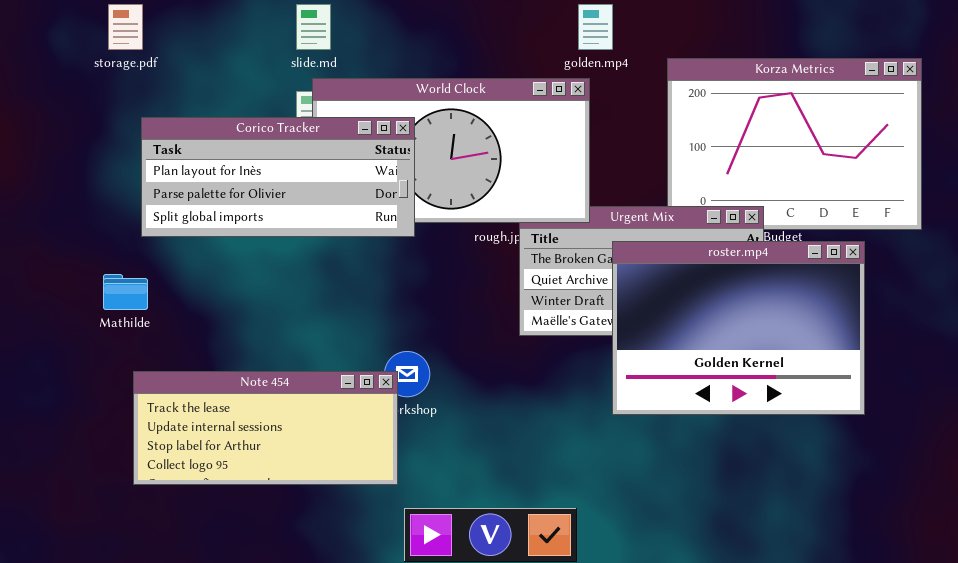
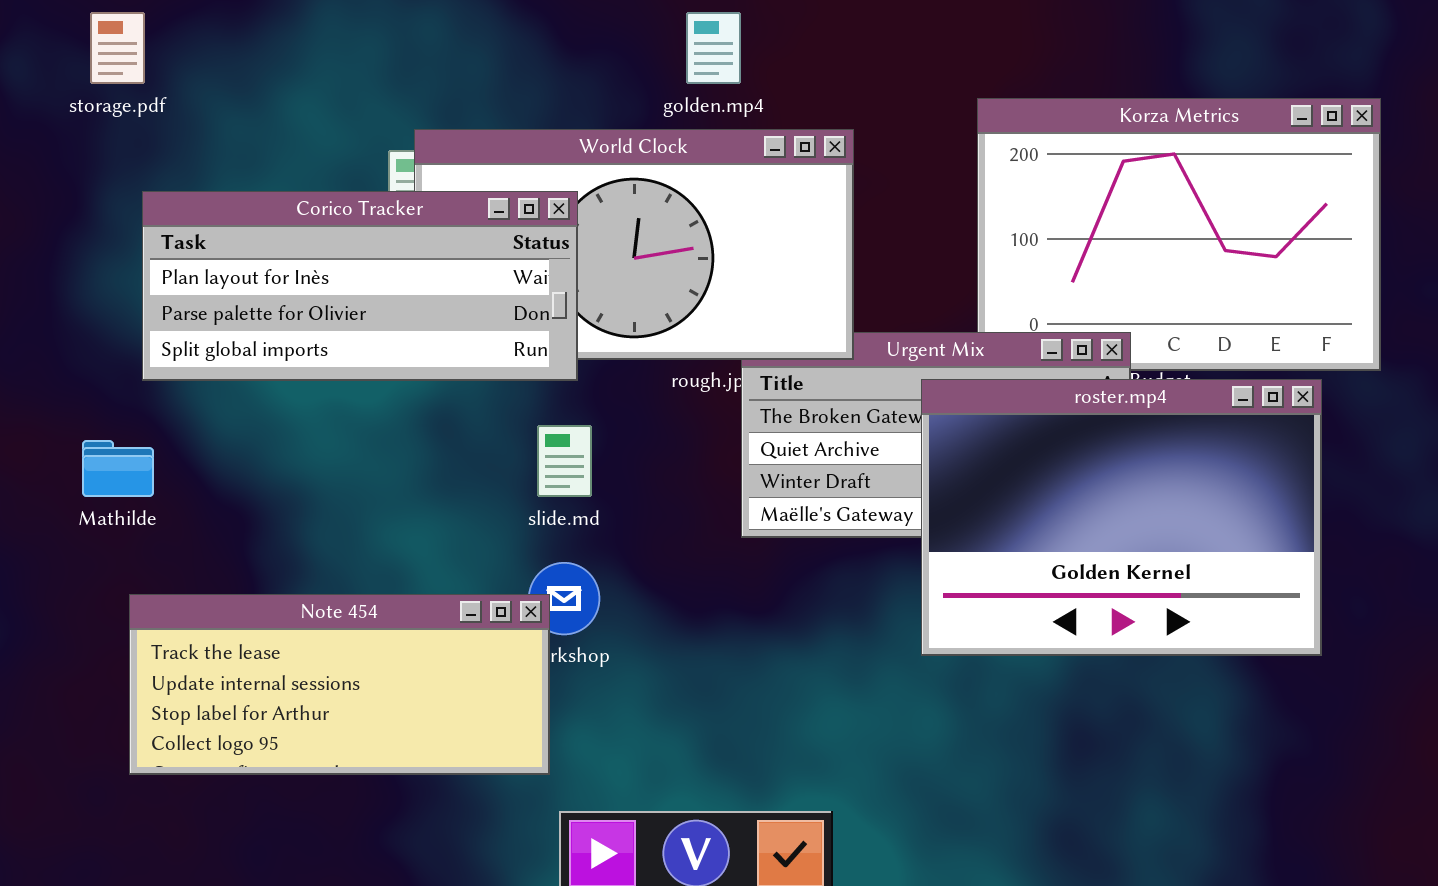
slide.md: [296,4,331,50] -> [537,425,592,497], moved
golden.mp4: [578,4,613,50] -> [686,12,741,84], moved
roster.mp4: [612,241,865,415] -> [921,379,1322,656], moved

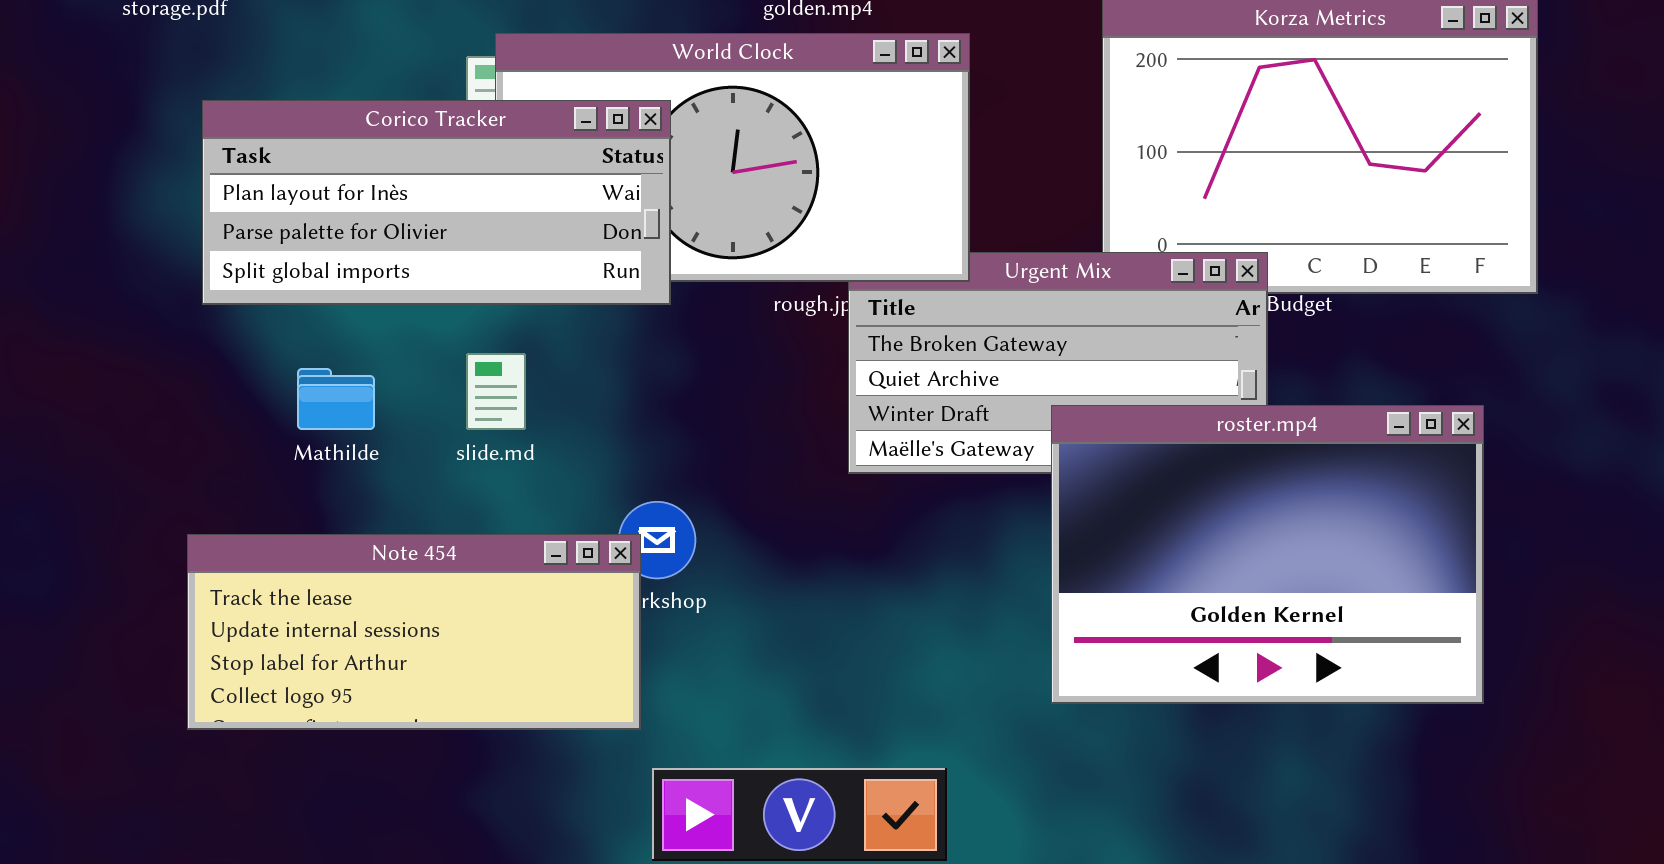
roster.mp4: [921,379,1322,656] -> [1051,405,1484,704], moved
slide.md: [537,425,592,497] -> [466,353,526,430], moved
Mathilde: [82,440,154,497] -> [297,368,375,430], moved

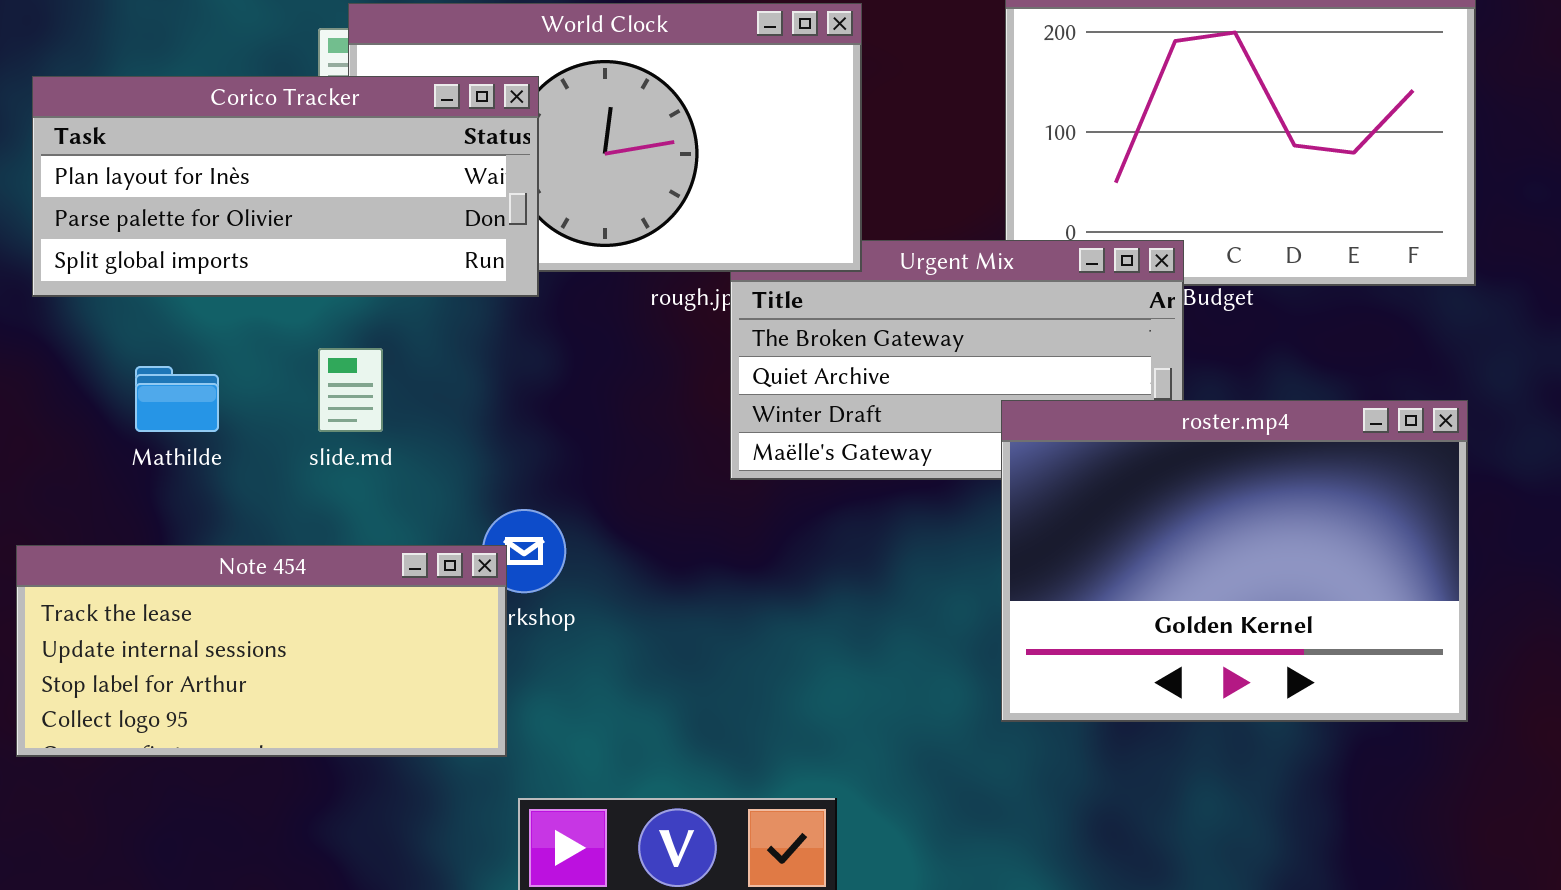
roster.mp4: [1051,405,1484,704] -> [1001,400,1468,722], moved

